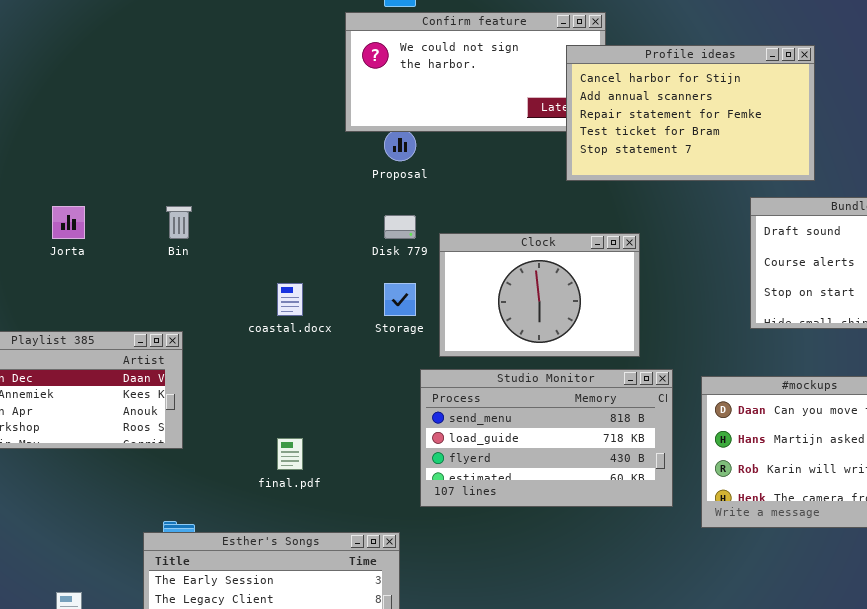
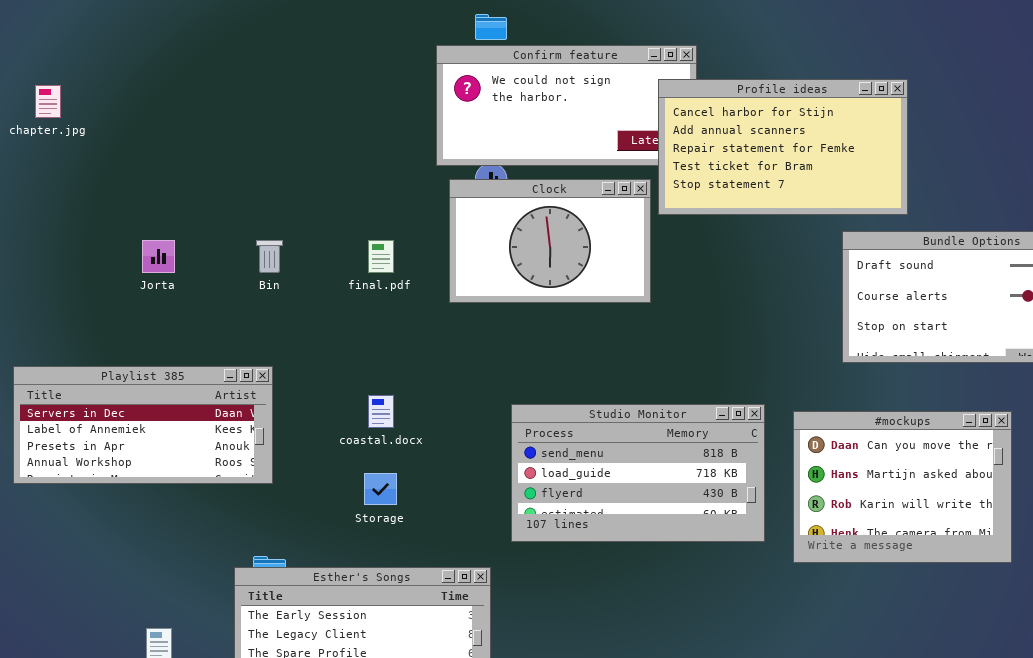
Clock: [439,233,640,357] -> [449,179,651,303], moved
coastal.docx: [277,283,303,316] -> [368,395,394,428], moved
Storage: [384,283,416,316] -> [364,473,397,505], moved
final.pdf: [277,438,303,470] -> [368,240,394,273], moved

